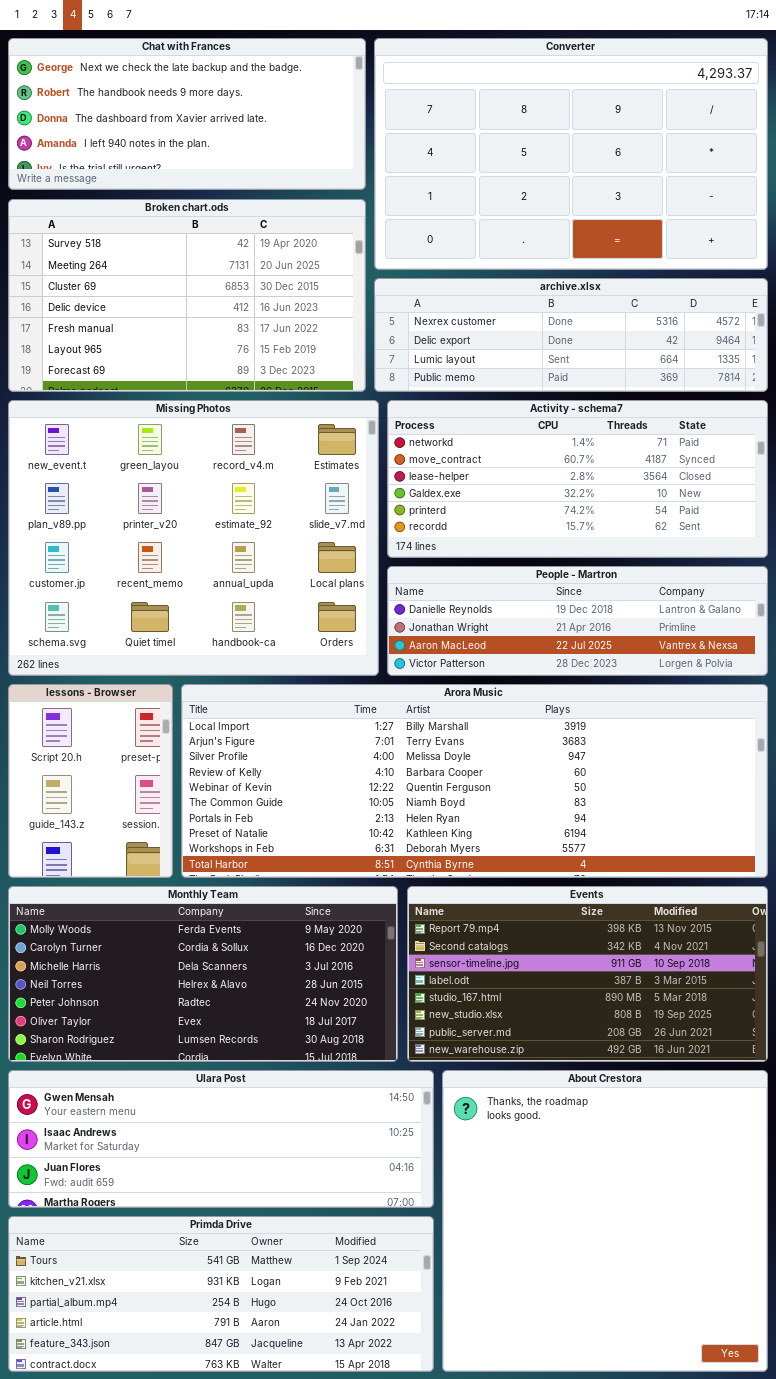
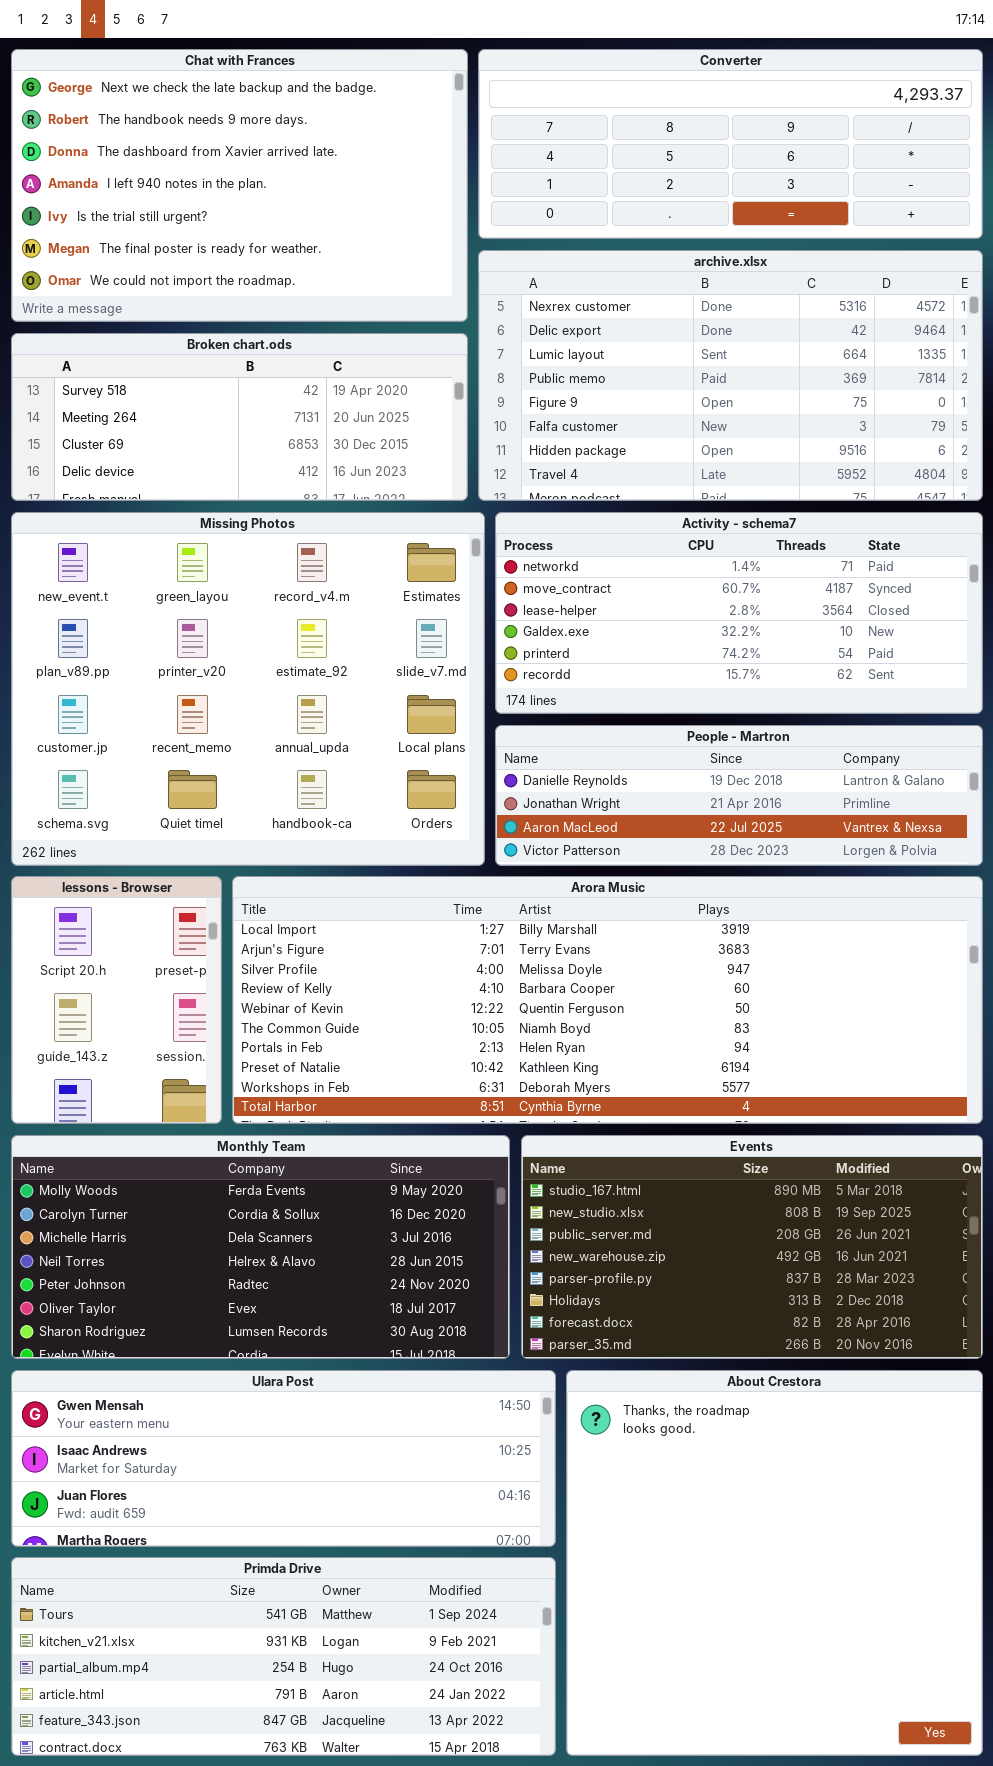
Chat with Frances: [8,38,366,190] -> [11,49,468,322], resized
Converter: [374,38,768,270] -> [478,49,983,239], resized
Broken chart.ods: [8,199,366,392] -> [11,333,468,501], resized
archive.xlsx: [374,278,768,392] -> [478,250,983,501], resized
Events: [407,886,768,1062] -> [521,1135,983,1359], scrolled down 4 rows

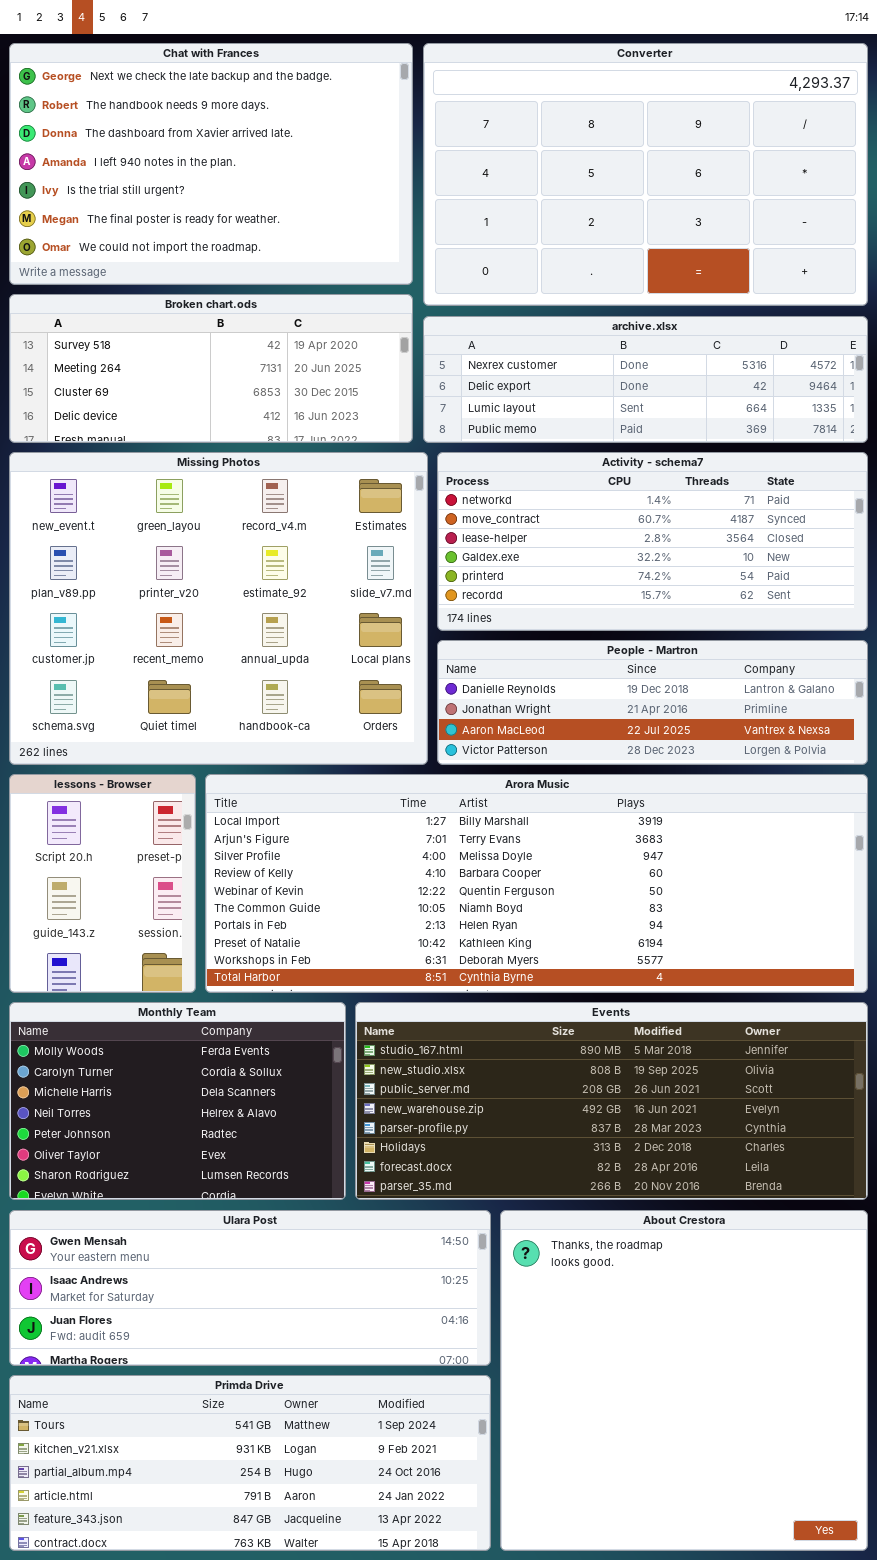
Converter: [478,49,983,239] -> [423,43,868,306], resized
archive.xlsx: [478,250,983,501] -> [423,316,868,443], resized
Monthly Team: [11,1135,510,1359] -> [9,1002,346,1200], resized
Events: [521,1135,983,1359] -> [355,1002,868,1200], resized

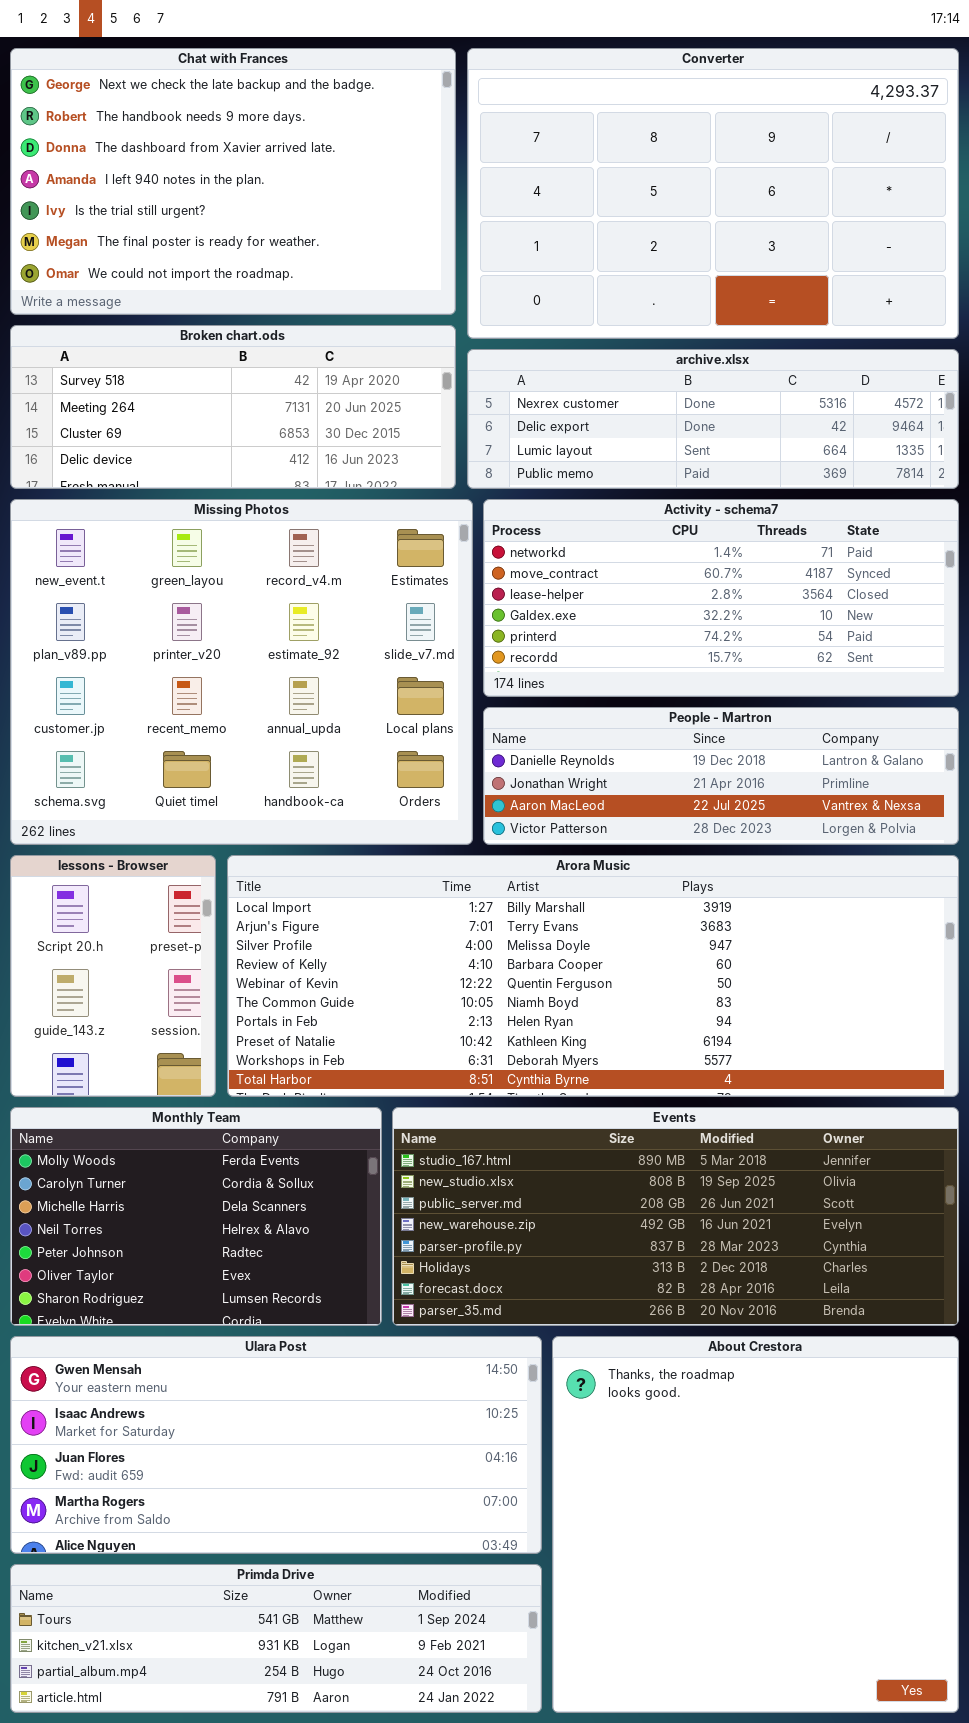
Ulara Post: [9,1210,491,1366] -> [10,1336,542,1554], resized
Primda Drive: [9,1375,491,1551] -> [10,1564,542,1713], resized

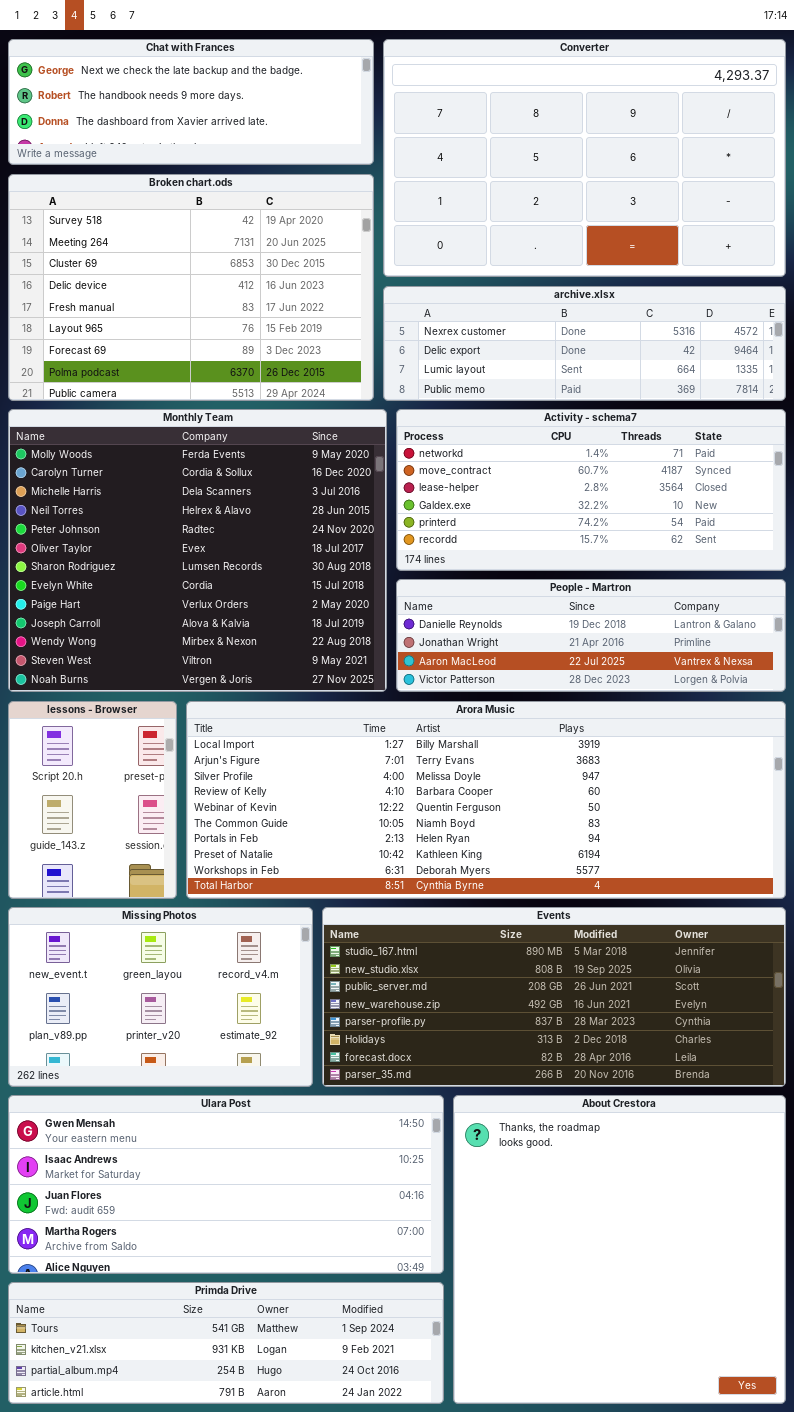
Chat with Frances: [10,48,456,315] -> [8,39,374,165], resized
Broken chart.ods: [10,325,456,489] -> [8,174,374,401], resized
Missing Photos: [10,499,473,845] -> [8,907,313,1087], moved, resized
Monthly Team: [10,1107,382,1326] -> [8,409,387,692], moved, resized

